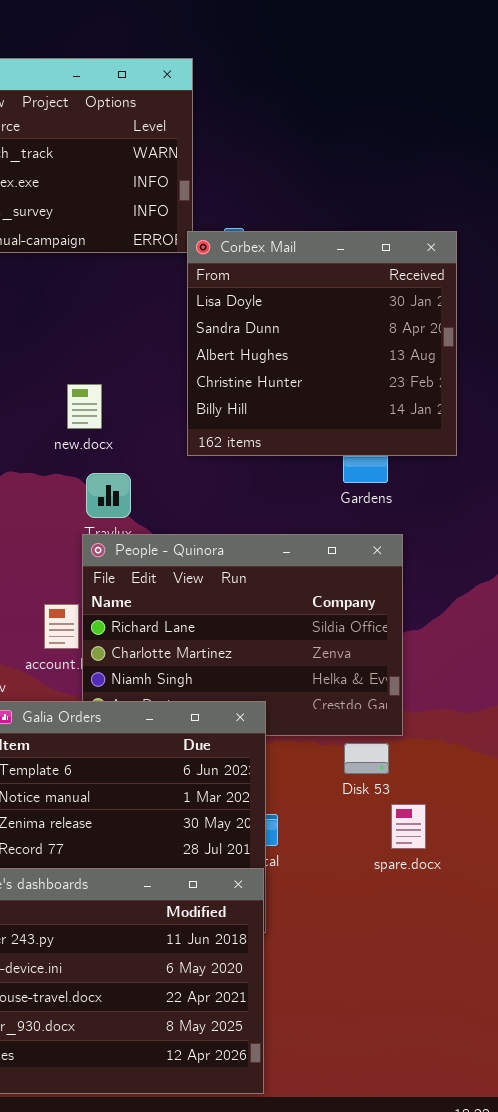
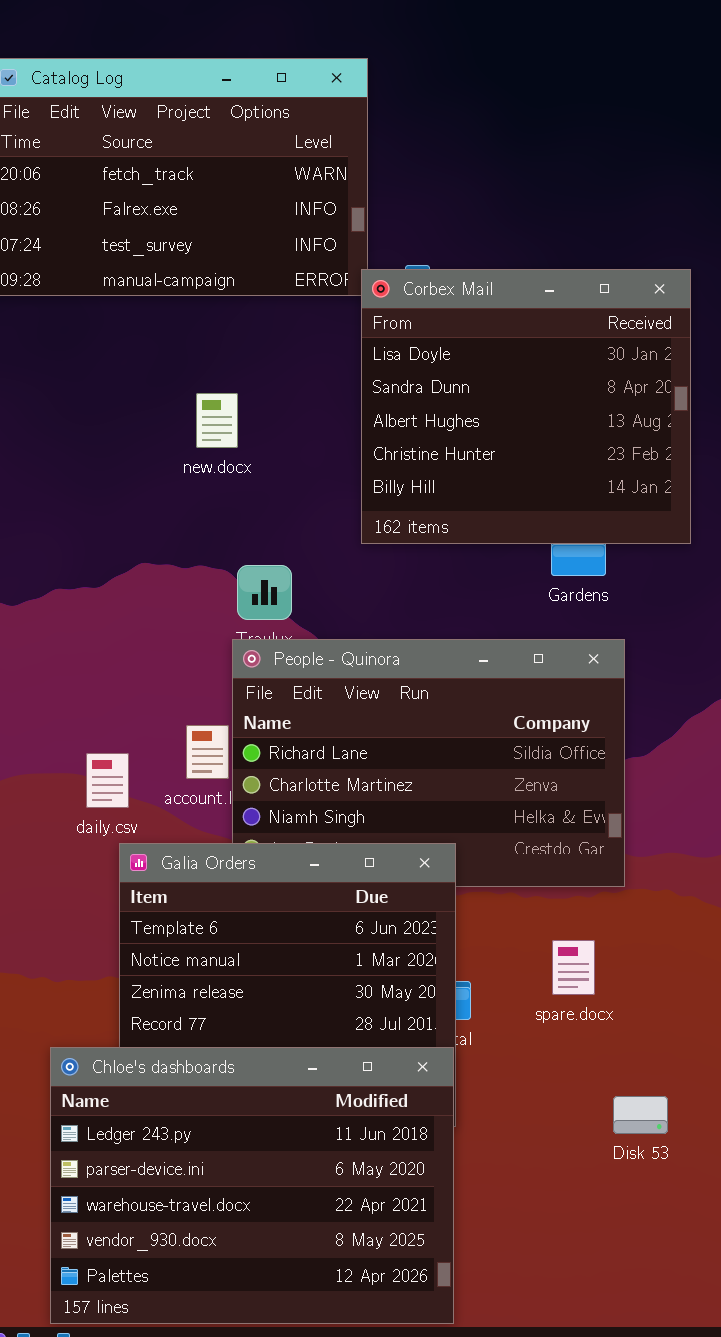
new.docx: [67,384,102,429] -> [196,393,238,448], moved
Disk 53: [344,743,389,774] -> [613,1096,668,1134], moved
spare.docx: [391,804,426,849] -> [552,940,595,995], moved

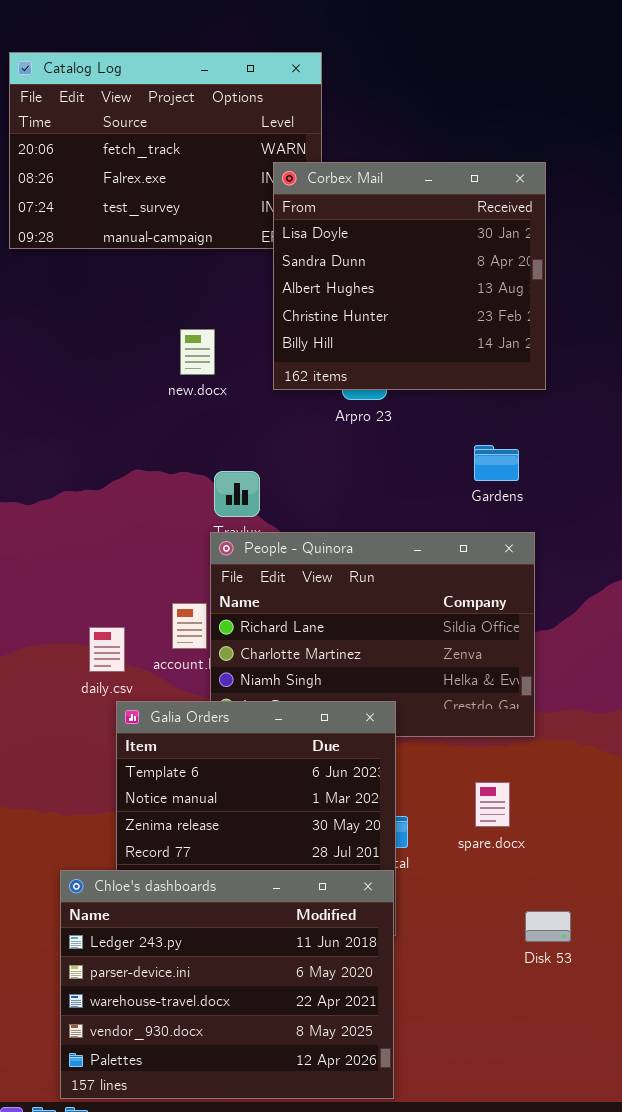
Corbex Mail: [361,269,691,544] -> [273,162,546,390], moved

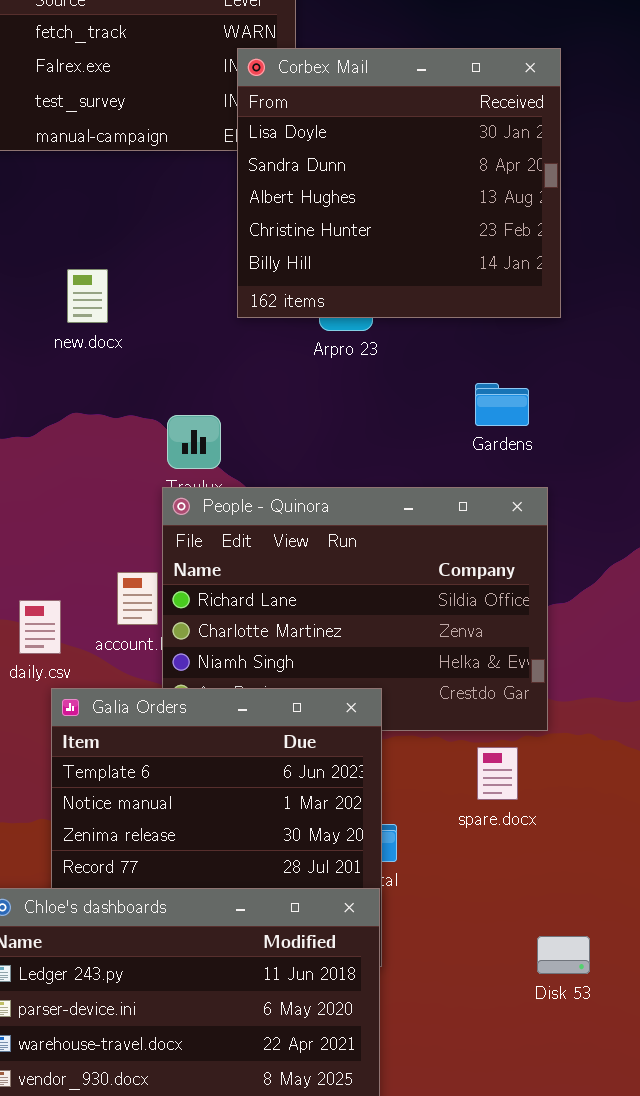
new.docx: [180,329,215,375] -> [67,269,108,323], moved
spare.docx: [475,782,510,827] -> [477,747,518,800], moved

